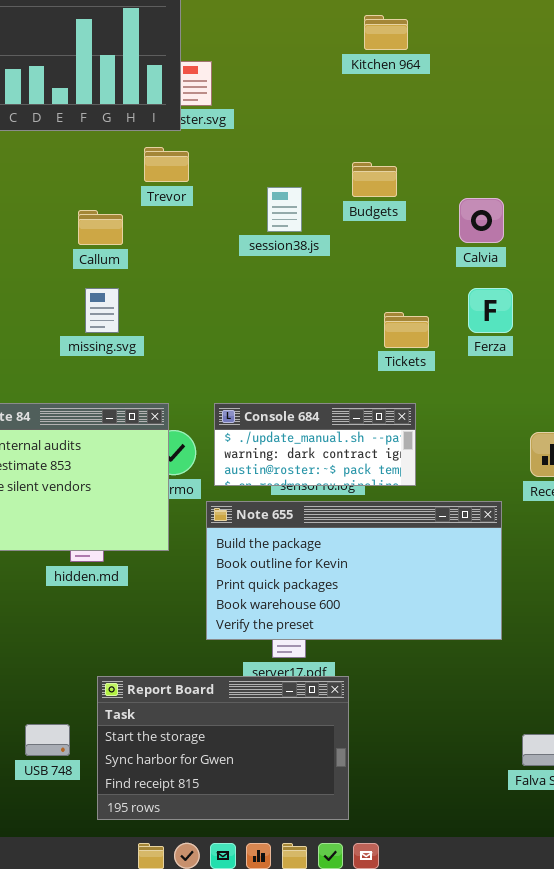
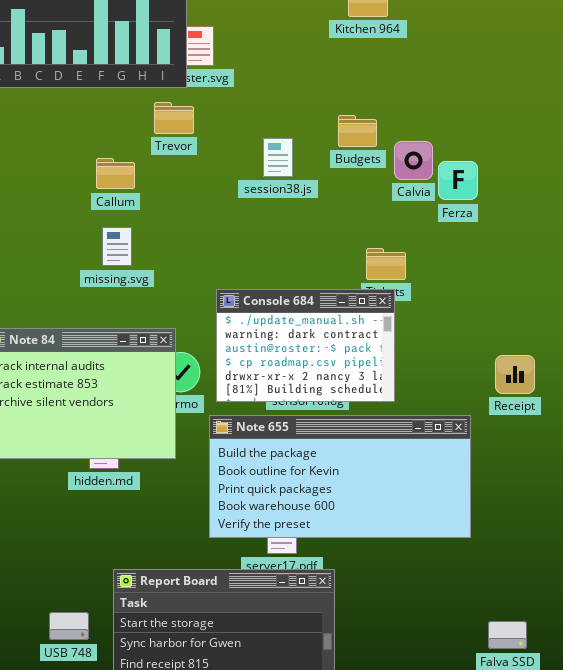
Calvia: [459,198,504,243] -> [394,141,433,180], moved
Ferza: [468,288,513,333] -> [438,161,478,200], moved
Console 684: [214,403,416,486] -> [216,289,395,402], resized

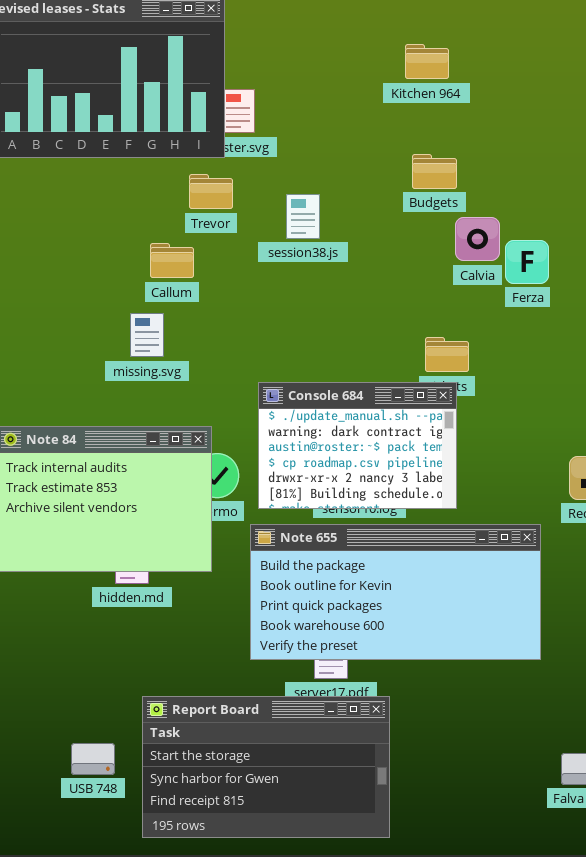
Budgets: [338,115,377,147] -> [412,154,457,189], moved
session38.js: [263,138,293,177] -> [286,194,320,239], moved
Callum: [96,158,135,189] -> [150,243,194,278], moved

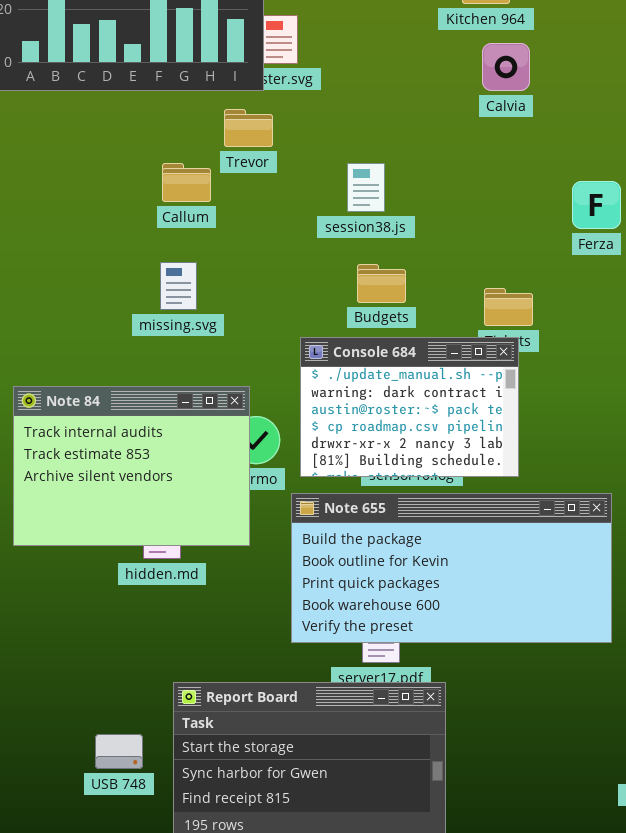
Budgets: [412,154,457,189] -> [357,264,406,303], moved
session38.js: [286,194,320,239] -> [347,163,385,212], moved
Calvia: [455,217,500,261] -> [482,43,530,91], moved
Callum: [150,243,194,278] -> [162,163,211,202], moved

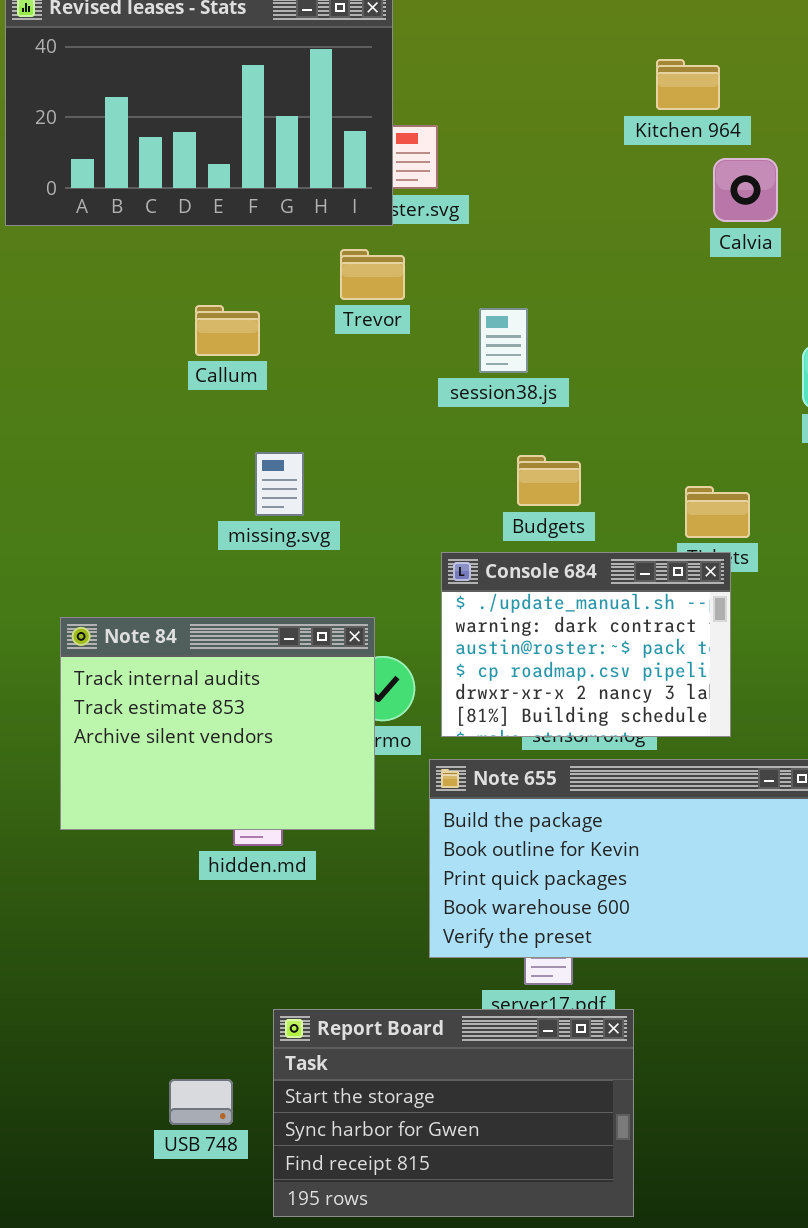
Calvia: [482,43,530,91] -> [713,158,778,222], moved
Callum: [162,163,211,202] -> [195,305,260,356], moved
session38.js: [347,163,385,212] -> [479,308,528,373], moved

